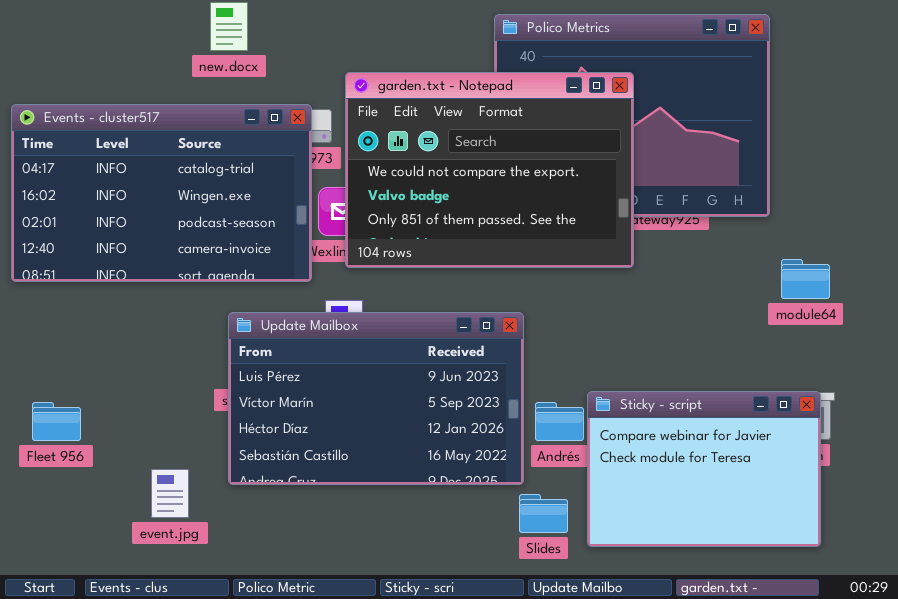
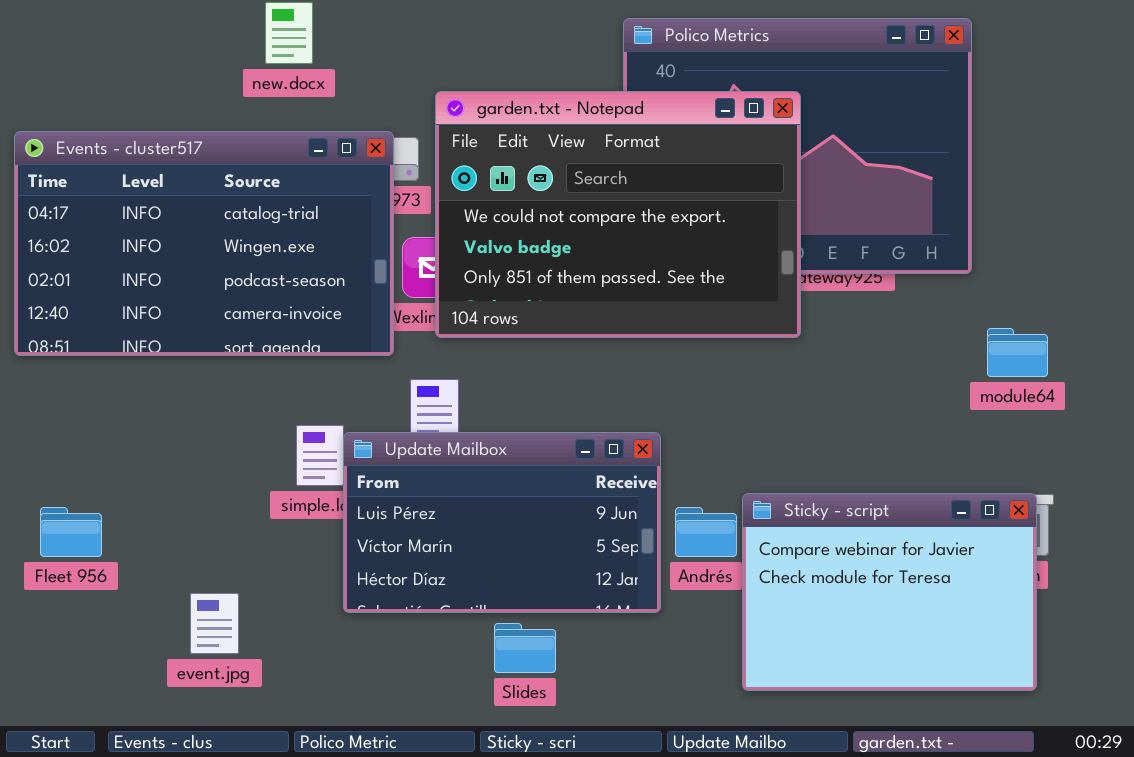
Update Mailbox: [228,312,524,485] -> [343,432,661,613], resized
Slides: [519,494,568,533] -> [494,623,556,673], moved

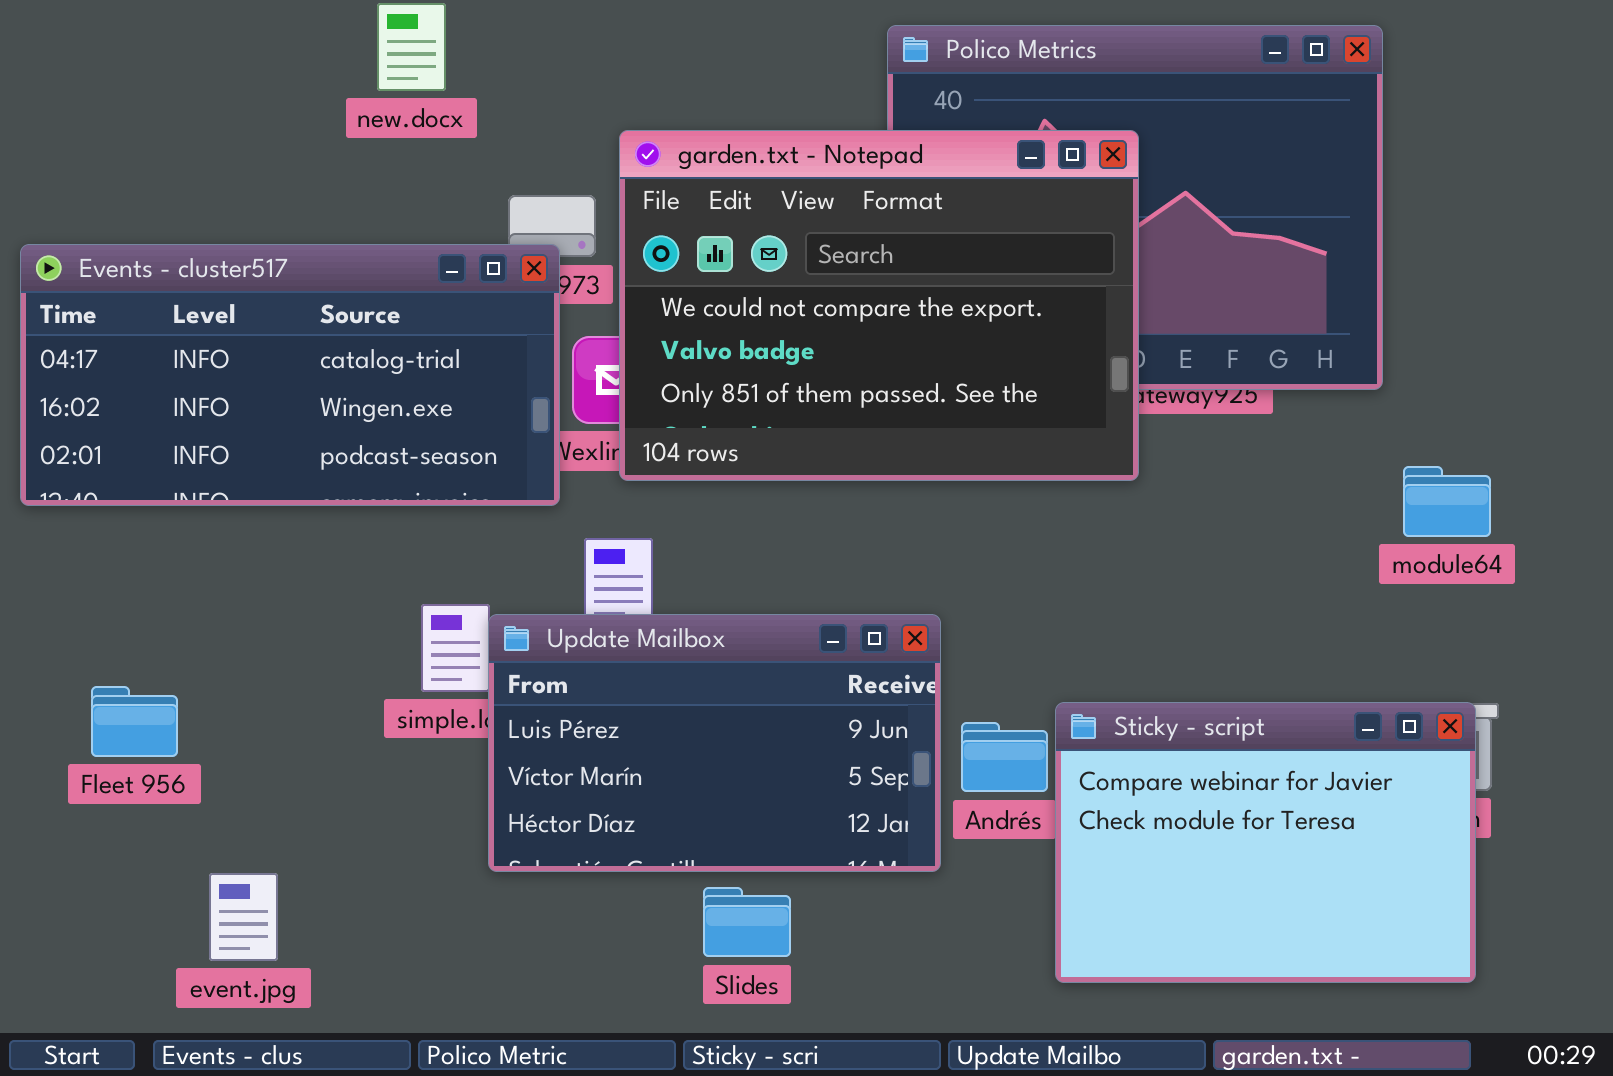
Events - cluster517: [14,131,394,356] -> [20,244,560,506], resized
Fleet 956: [40,507,102,557] -> [91,686,178,757], moved
event.jpg: [190,593,239,654] -> [209,873,278,961], moved

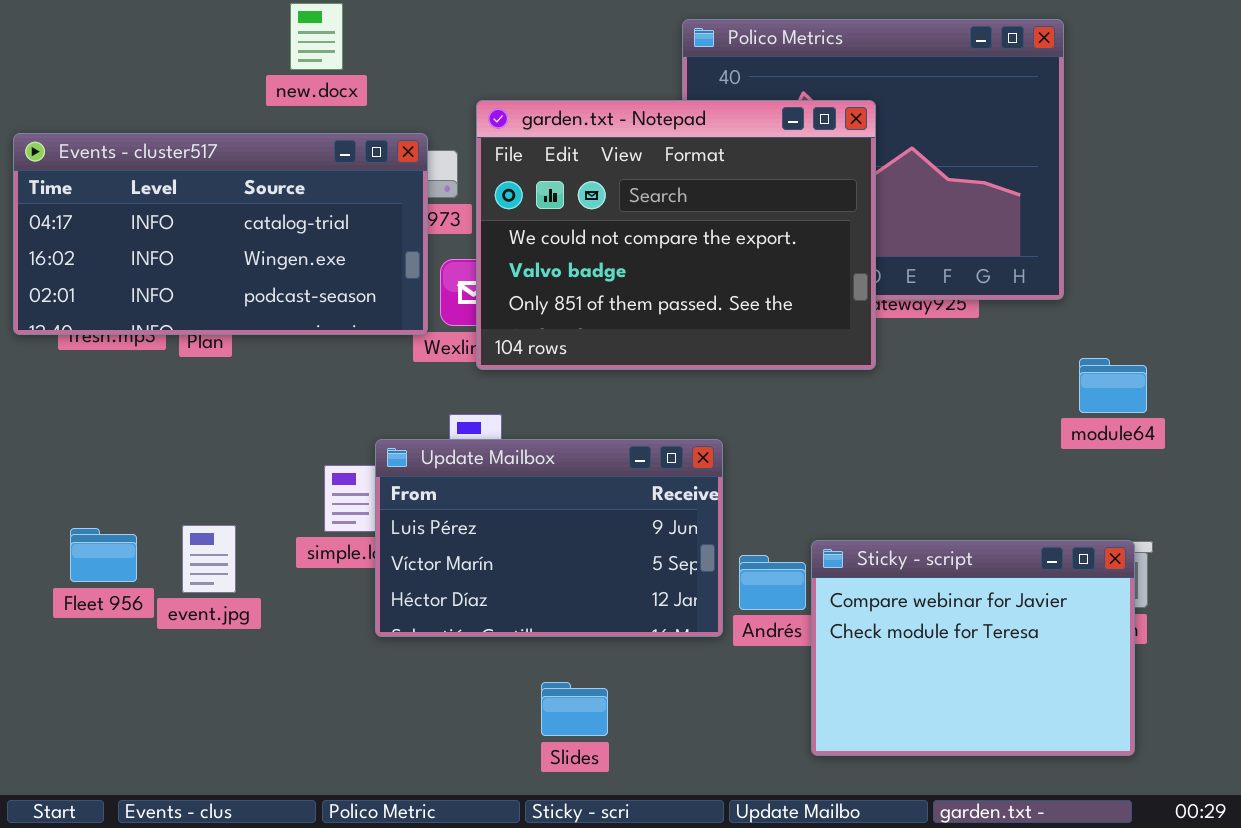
Events - cluster517: [20,244,560,506] -> [13,133,428,335], moved
Update Mailbox: [488,614,941,872] -> [375,439,723,637], moved
event.jpg: [209,873,278,961] -> [182,525,236,593], moved

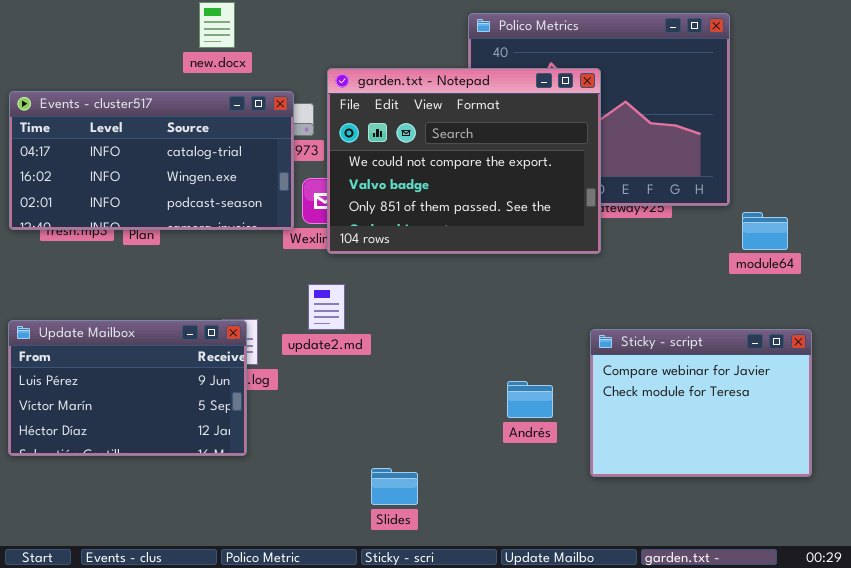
module64: [1079,358,1147,413] -> [742,212,788,250], moved
Update Mailbox: [375,439,723,637] -> [8,320,247,456], moved
Sticky - script: [811,540,1135,756] -> [590,329,812,477], moved

